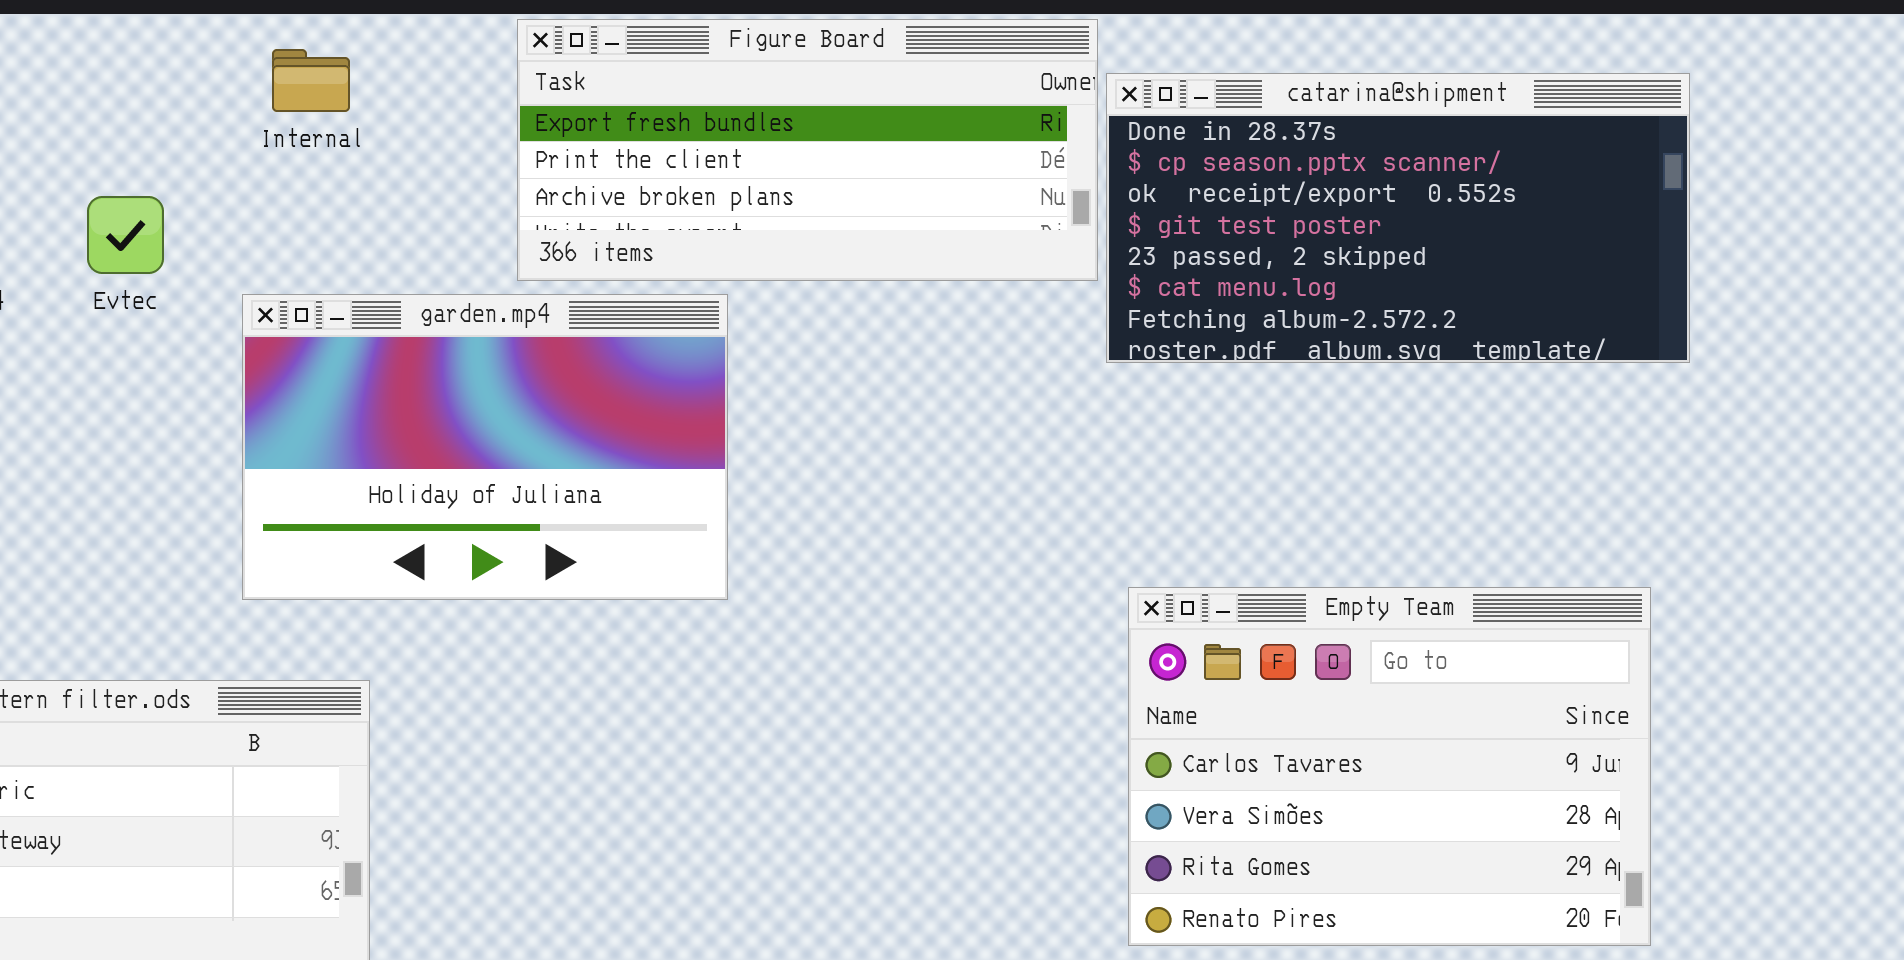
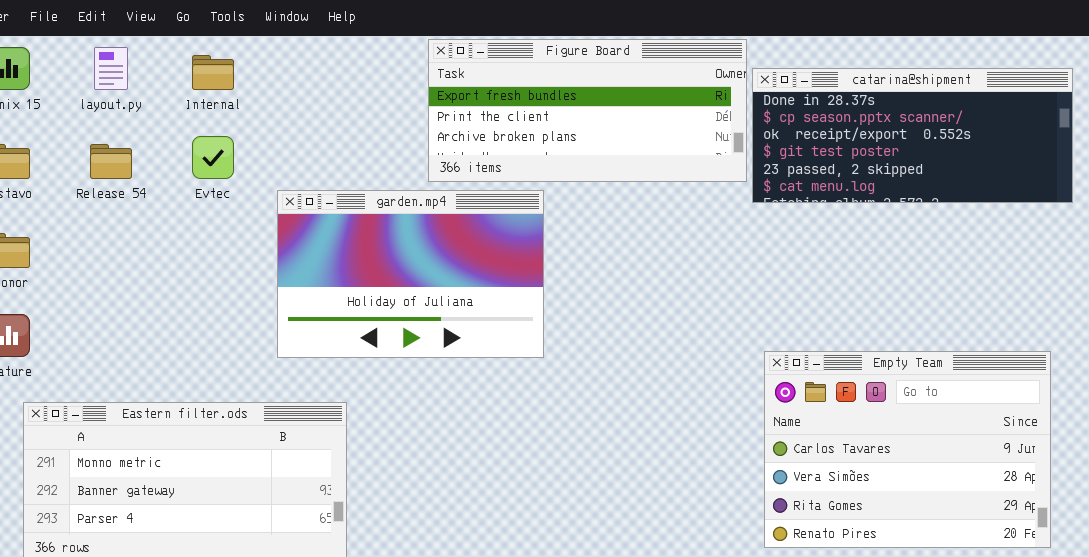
Internal: [272,49,350,112] -> [192,55,234,90], moved
catarina@shipment: [1106,73,1690,363] -> [752,68,1073,203], resized

